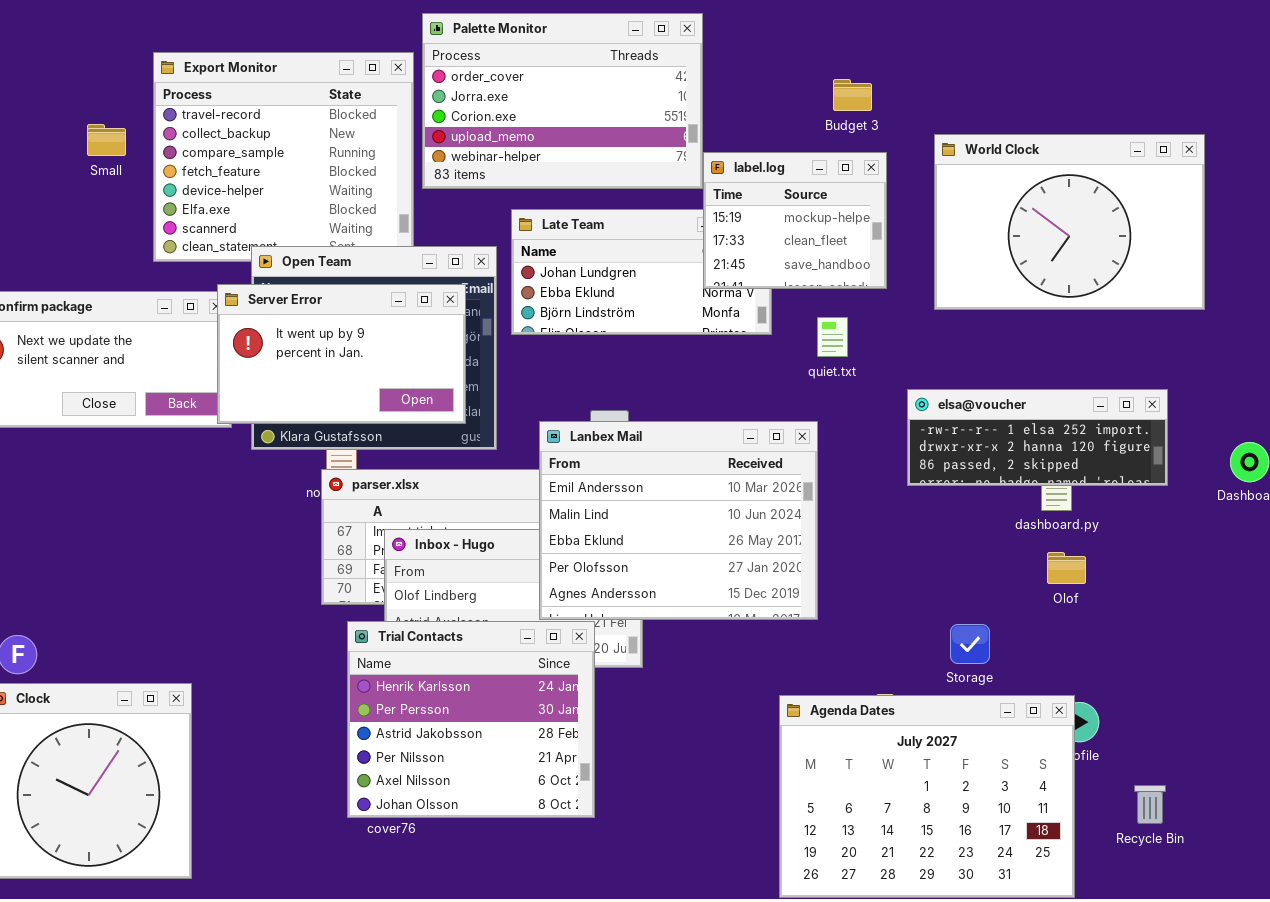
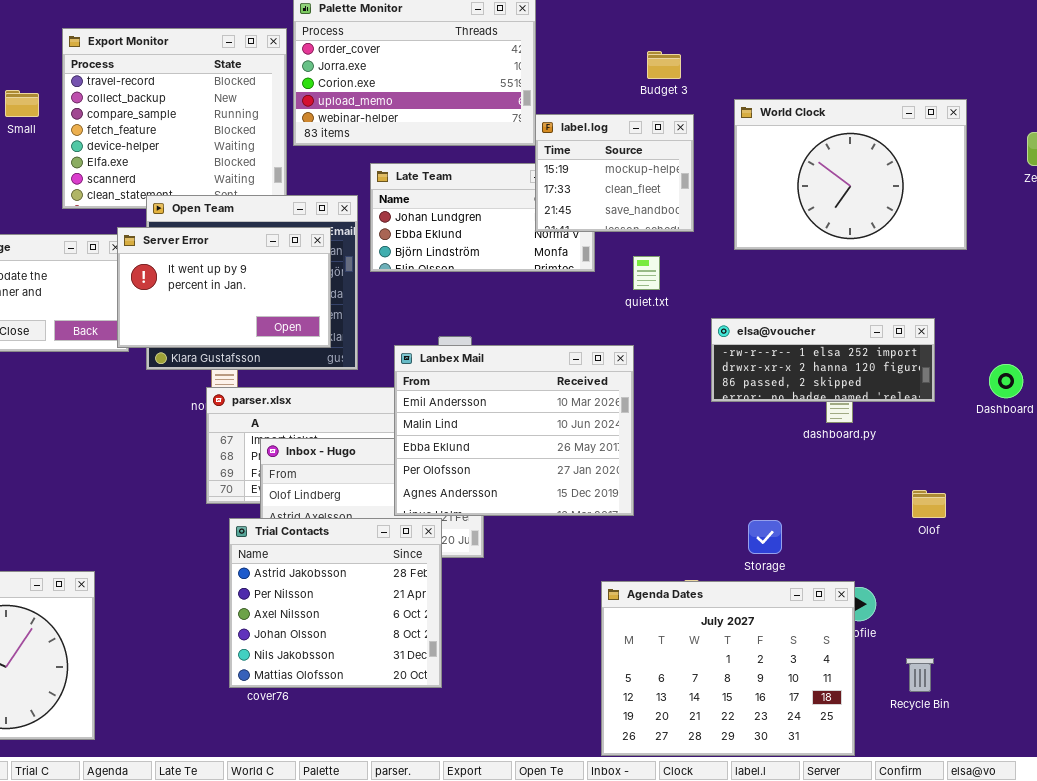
Olof: [1047,552,1086,584] -> [912,490,946,518], moved
Trial Contacts: [347,621,595,818] -> [229,518,442,688], scrolled down 2 rows

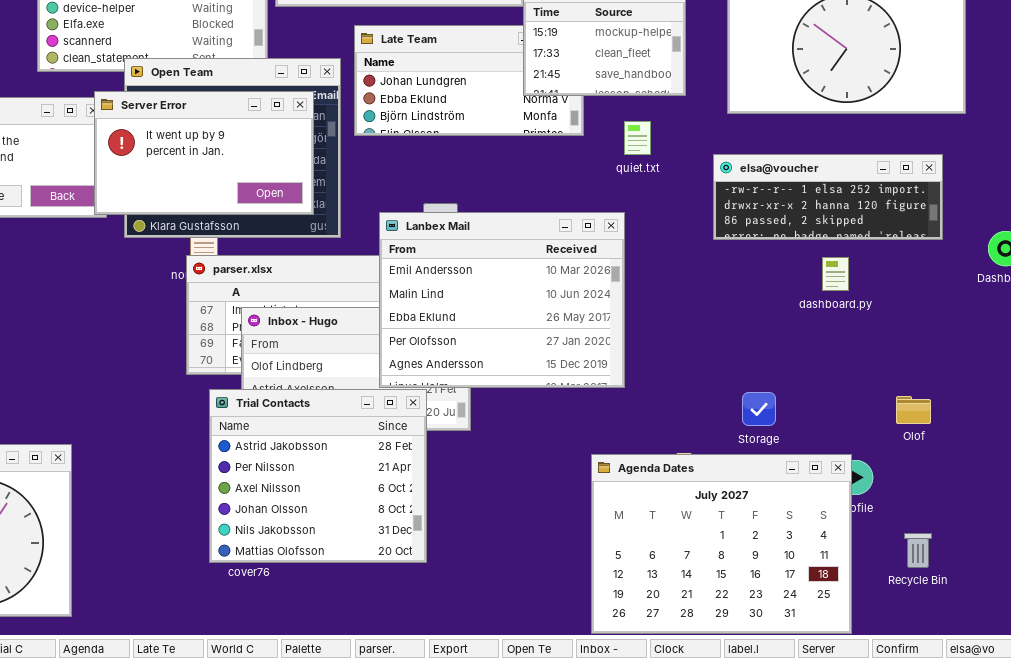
elsa@voucher: [711,318,935,402] -> [713,154,943,240], moved
Olof: [912,490,946,518] -> [896,396,931,424], moved

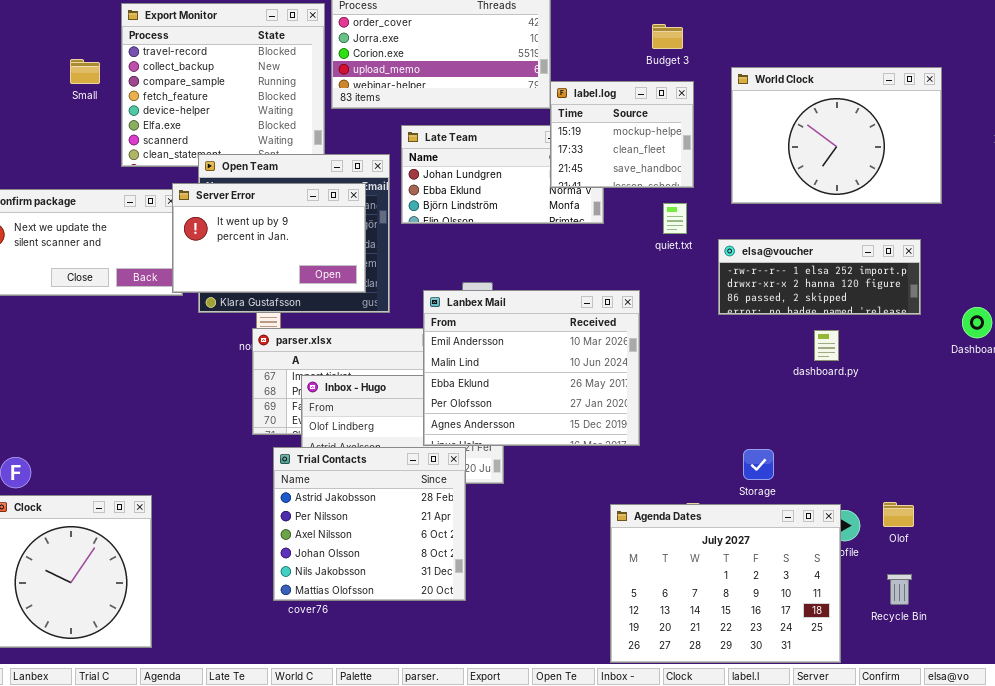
quiet.txt: [624,121,651,155] -> [663,203,687,234], moved
Olof: [896,396,931,424] -> [883,502,914,527], moved

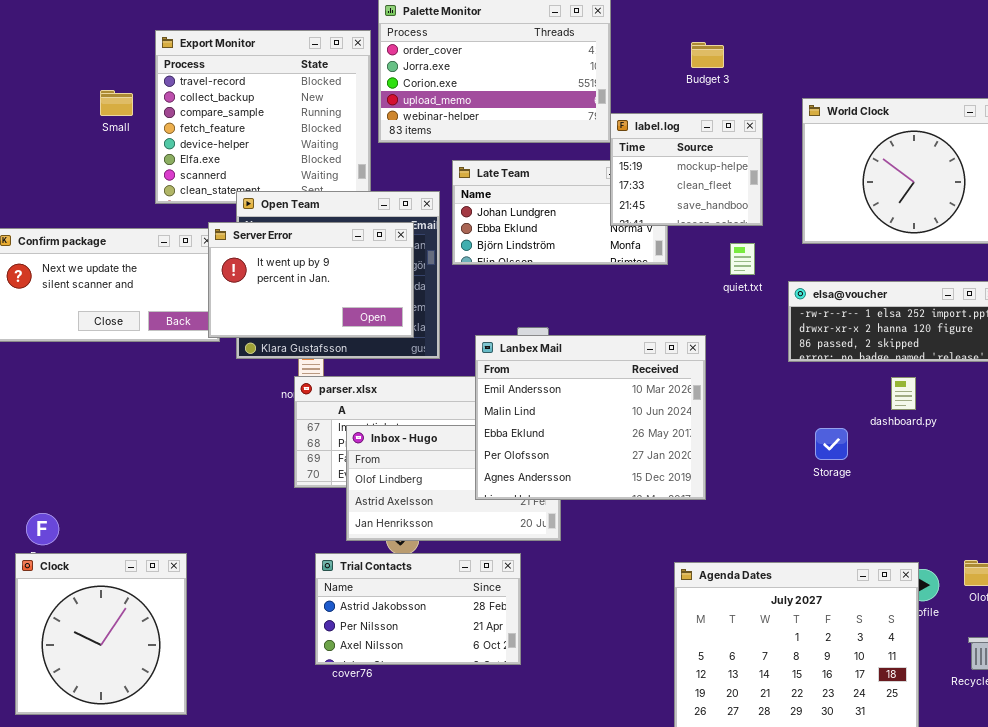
Budget 3: [652,24,683,49] -> [691,42,724,68], moved
Trial Contacts: [273,447,466,601] -> [315,553,521,665], resized
Storage: [743,449,774,480] -> [815,428,848,460], moved

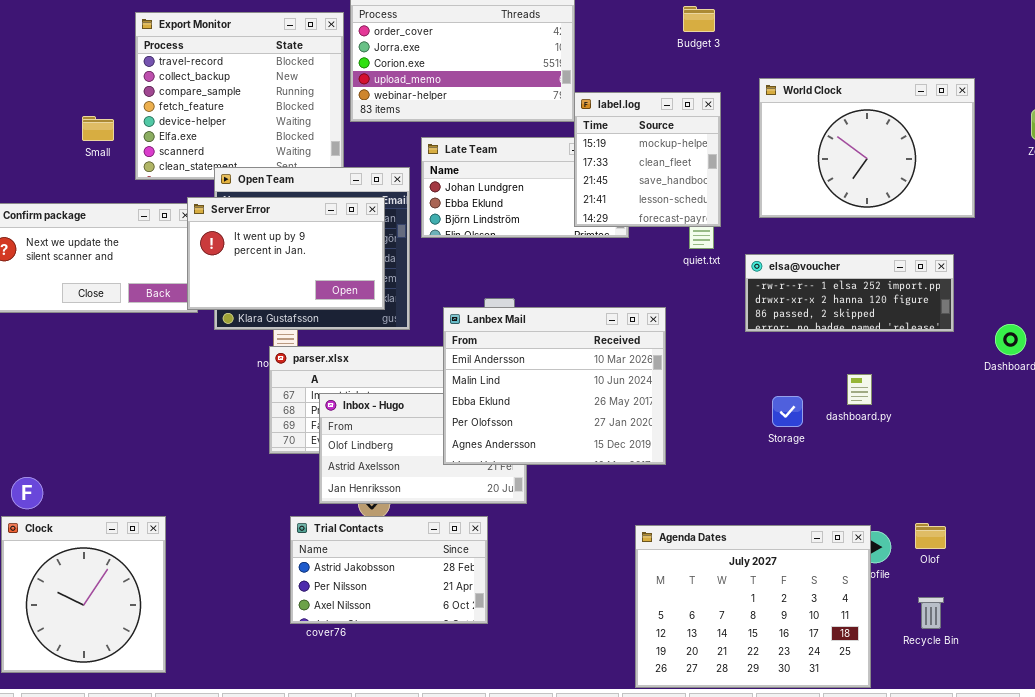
Budget 3: [691,42,724,68] -> [683,6,715,32], moved
Small: [100,90,133,116] -> [82,116,114,141], moved
label.log: [610,113,763,226] -> [574,92,721,227], resized
dashboard.py: [891,377,916,410] -> [847,374,872,405], moved

